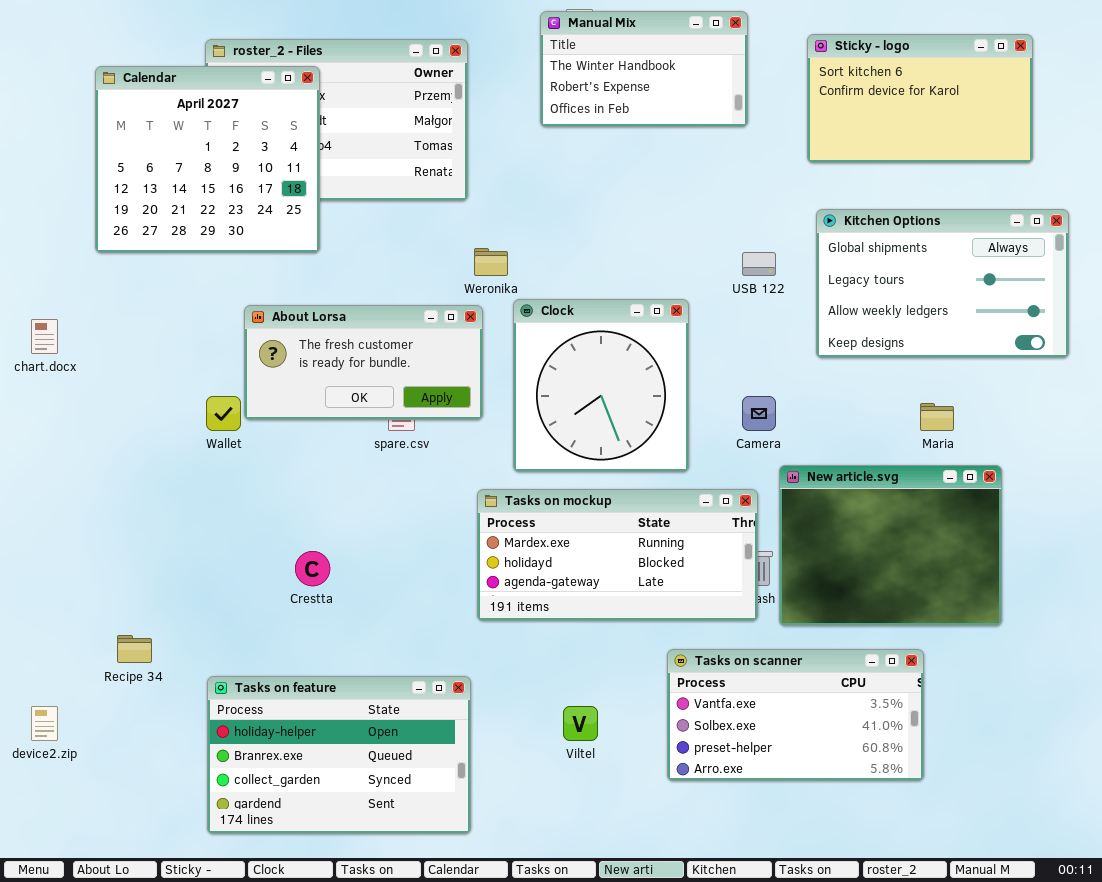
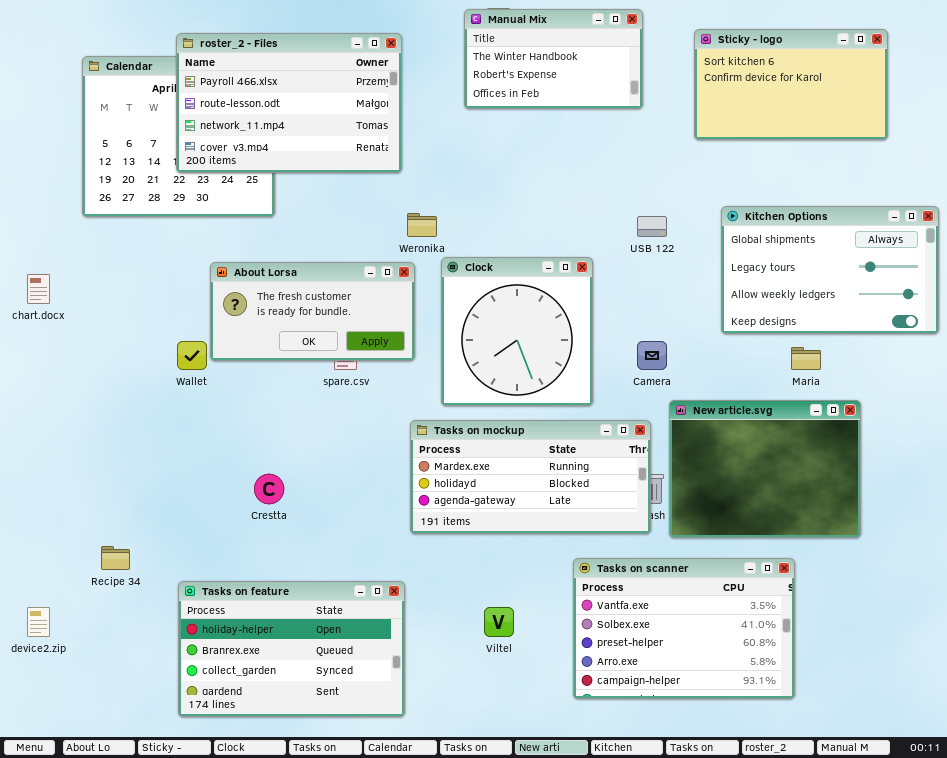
roster_2 - Files: [205,39,468,201] -> [176,33,402,173], raised
Kitchen Options: [816,209,1069,358] -> [721,206,939,334], moved
Tasks on scanner: [667,649,924,781] -> [573,558,795,699], resized

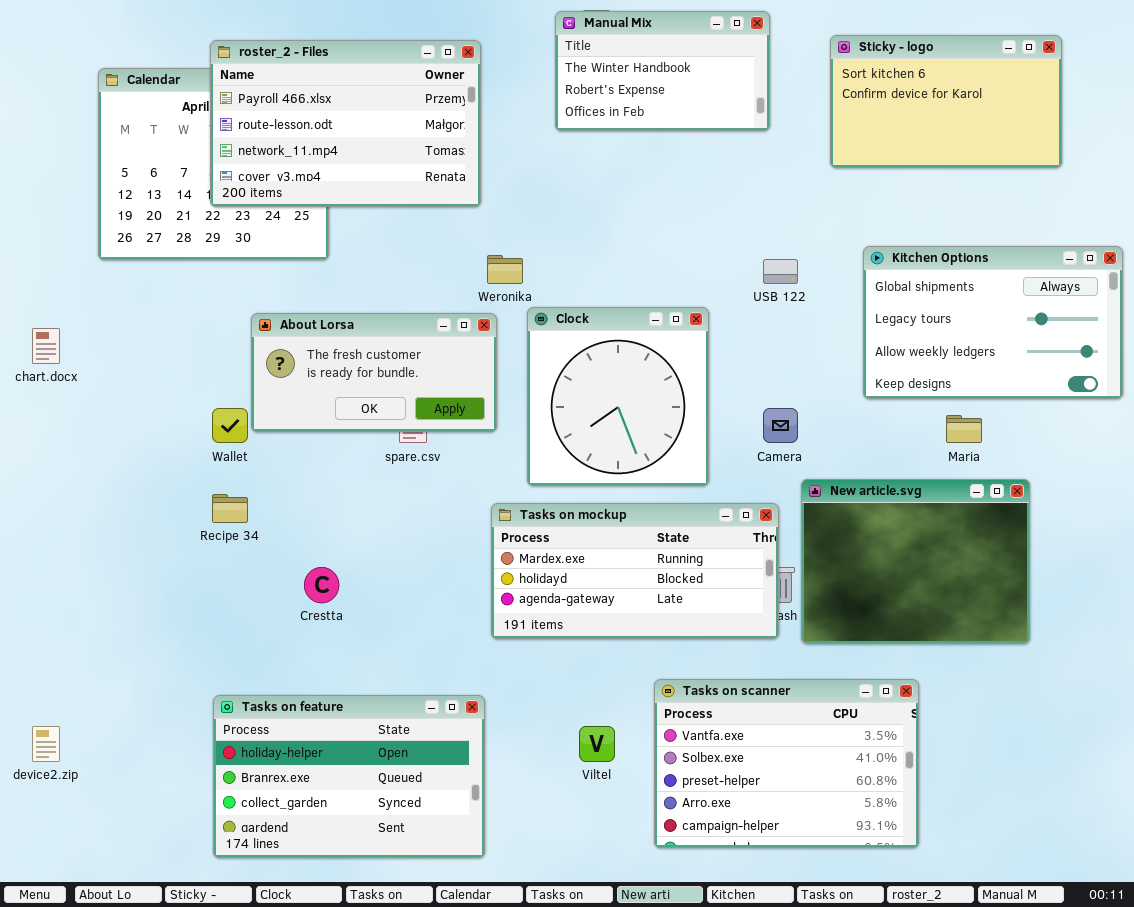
Recipe 34: [101,546,130,570] -> [212,494,248,523], moved
Tasks on scanner: [573,558,795,699] -> [654,679,919,848], moved

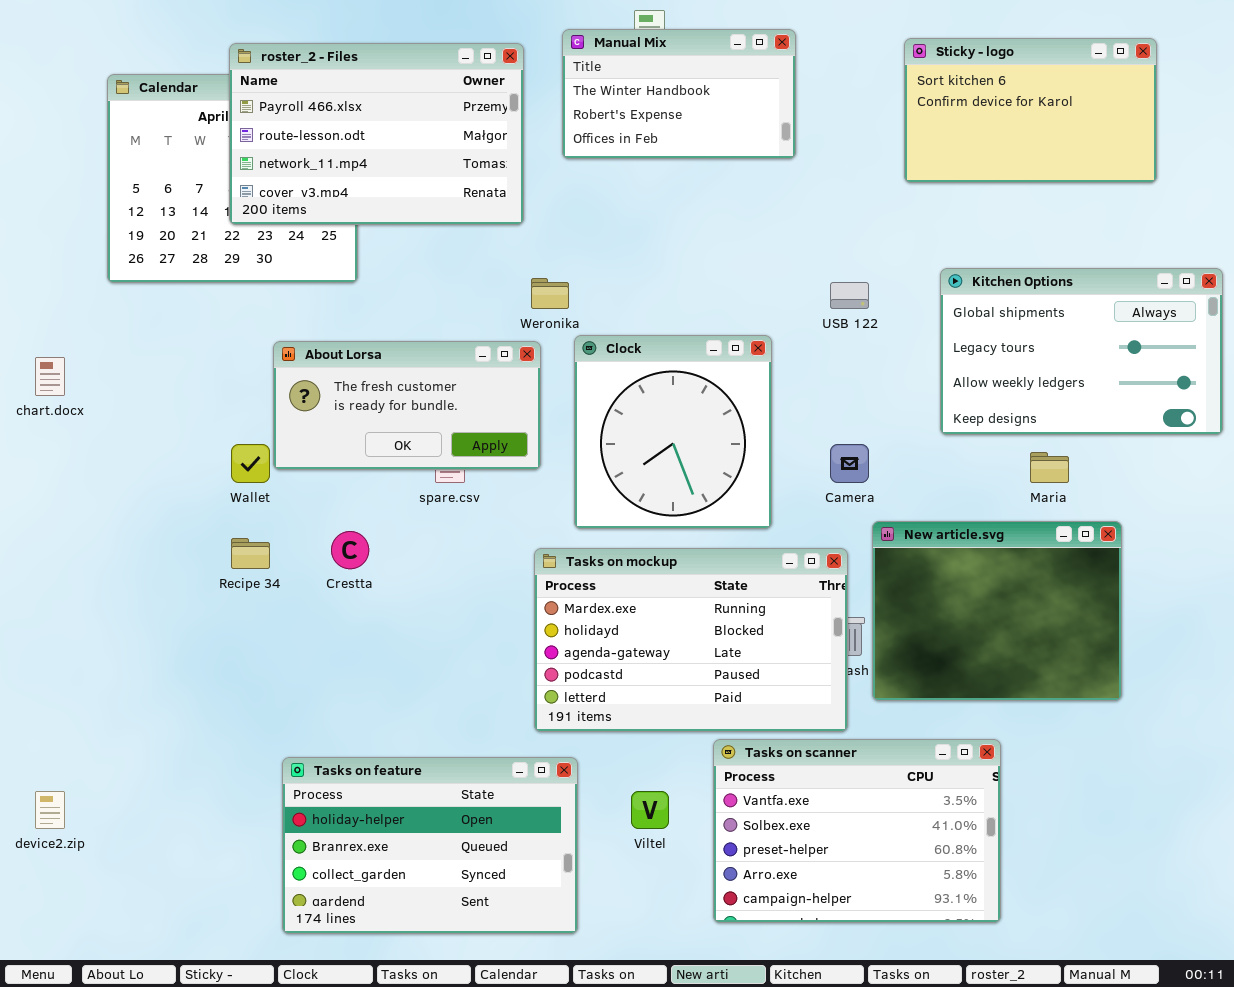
Manual Mix: [555,11,770,131] -> [562,29,796,159], moved
Tasks on mockup: [491,503,779,639] -> [534,548,848,732], resized
Crestta: [304,567,339,603] -> [331,531,369,569], moved
Tasks on feature: [213,695,485,858] -> [282,757,578,934], moved

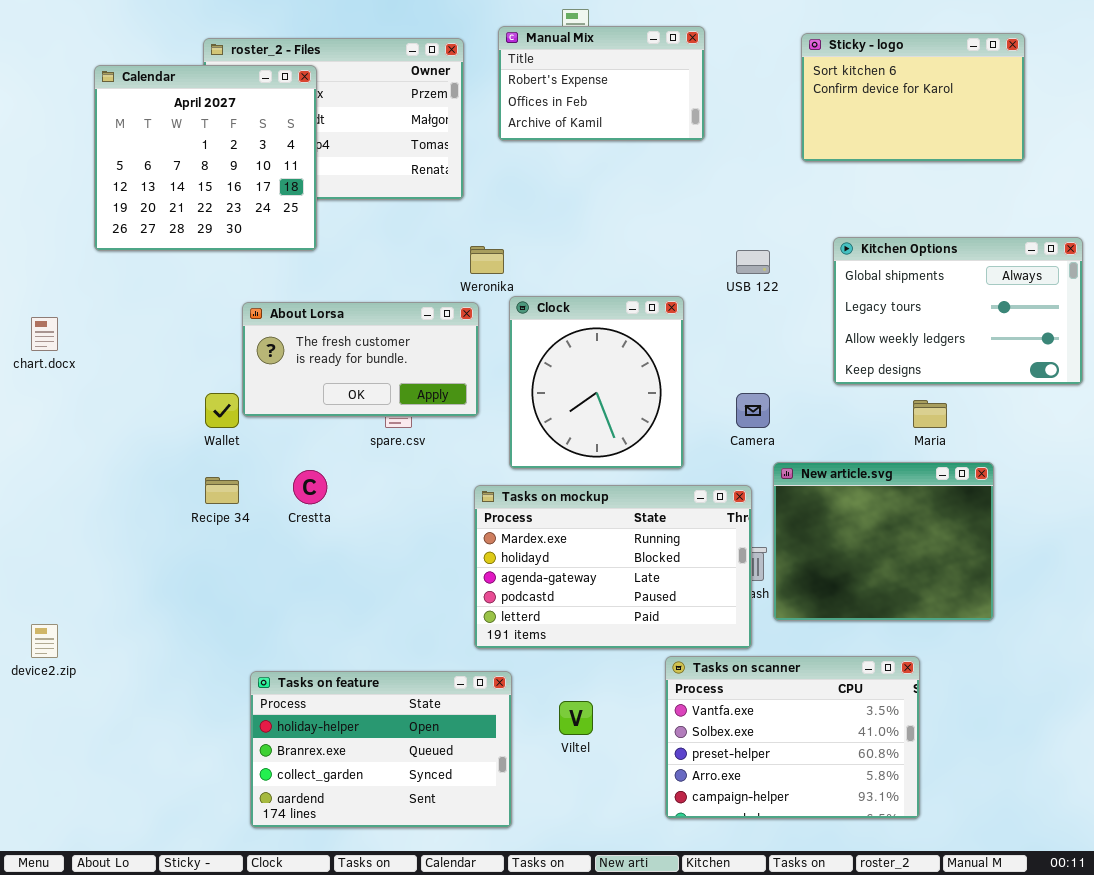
Manual Mix: [562,29,796,159] -> [498,26,705,141], scrolled down 1 row
Calendar: [107,74,358,283] -> [94,65,317,251], raised
Tasks on scanner: [713,739,1001,923] -> [665,656,920,819], moved
device2.zip: [35,791,65,829] -> [31,624,58,658], moved

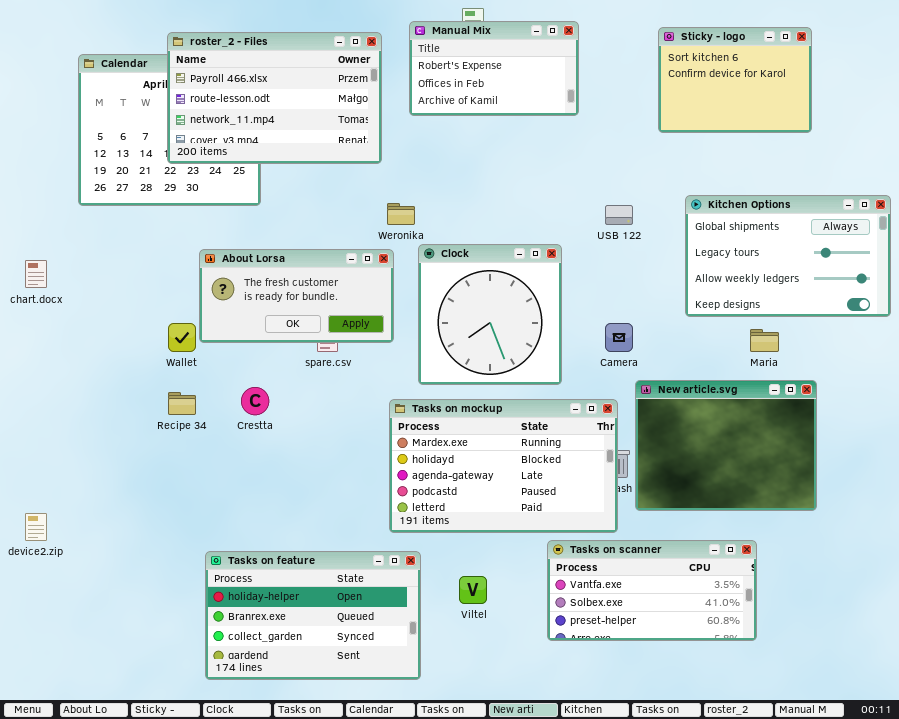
Sticky - logo: [801,33,1025,162] -> [658,27,812,133], resized
roster_2 - Files: [203,38,464,200] -> [167,32,382,164], raised
Tasks on scanner: [665,656,920,819] -> [547,540,757,641], resized

